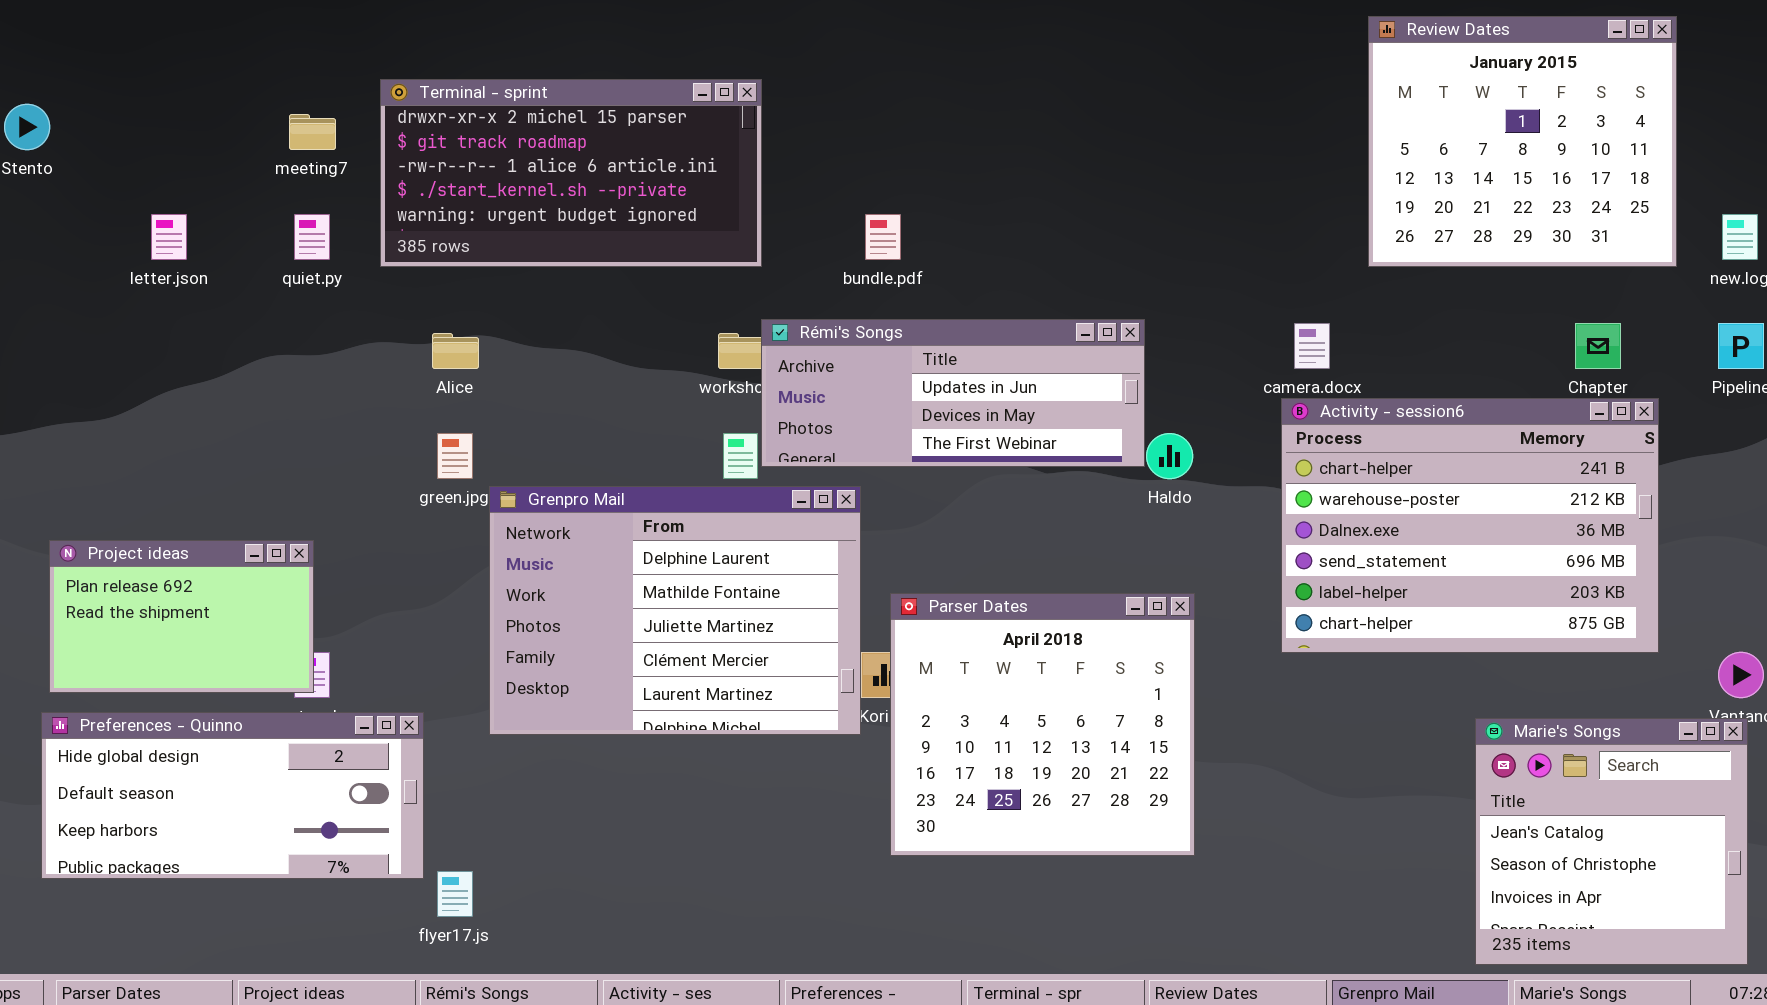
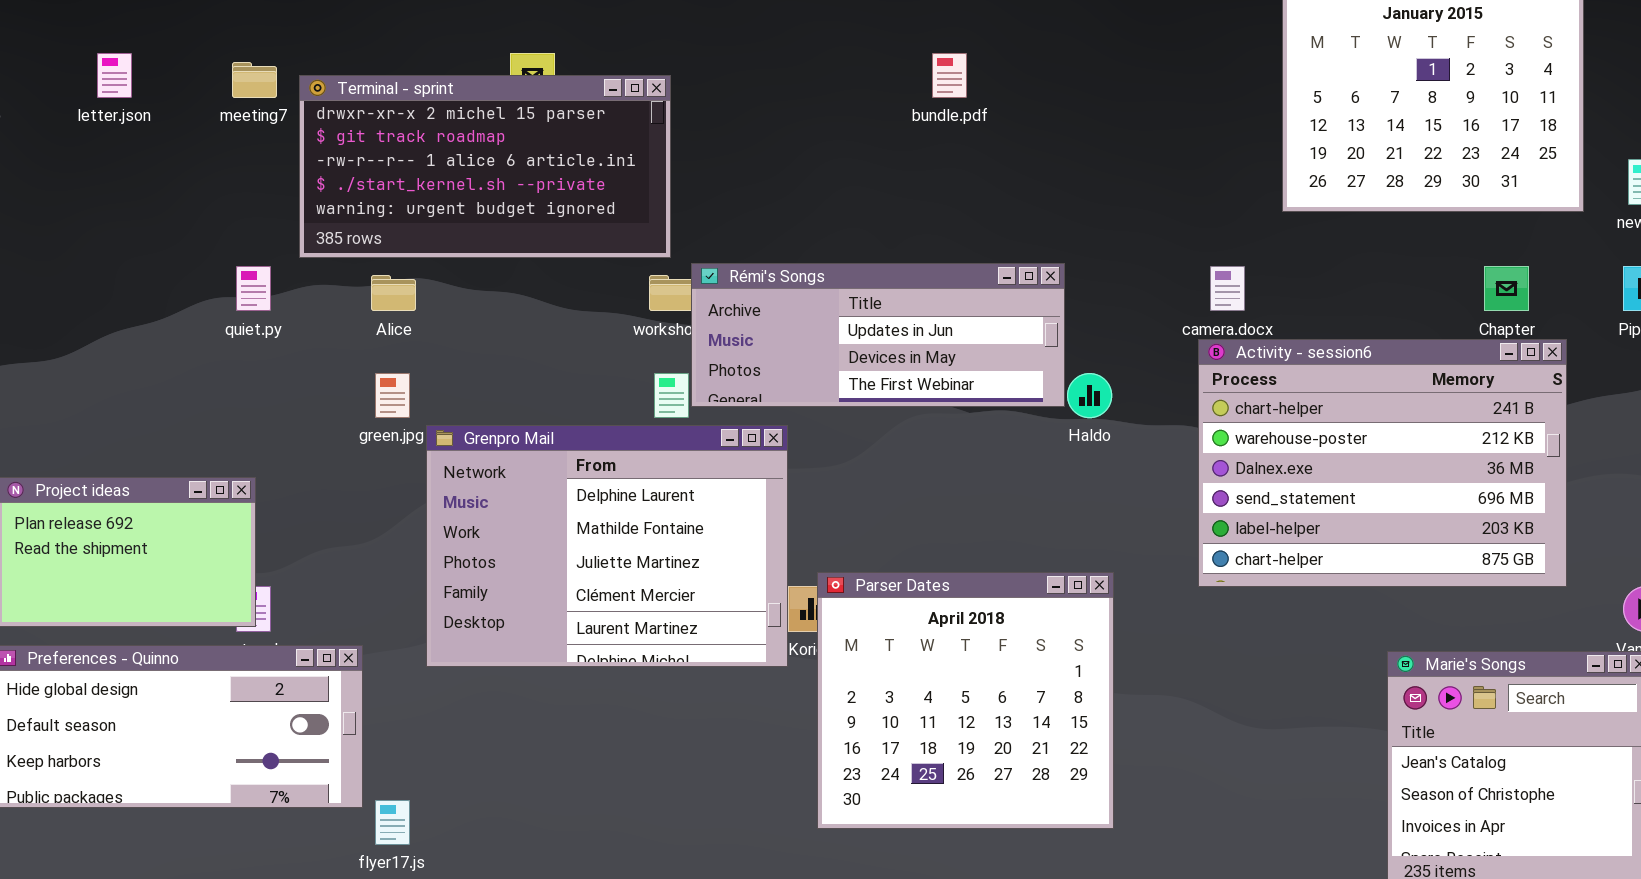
Terminal - sprint: [380,79,762,267] -> [299,75,671,258], moved
letter.json: [151,214,187,260] -> [97,53,132,98], moved
quiet.py: [294,214,330,260] -> [236,266,271,311], moved
bundle.pdf: [865,214,901,260] -> [932,53,967,98], moved
Parser Dates: [890,593,1195,856] -> [817,572,1114,829], moved

